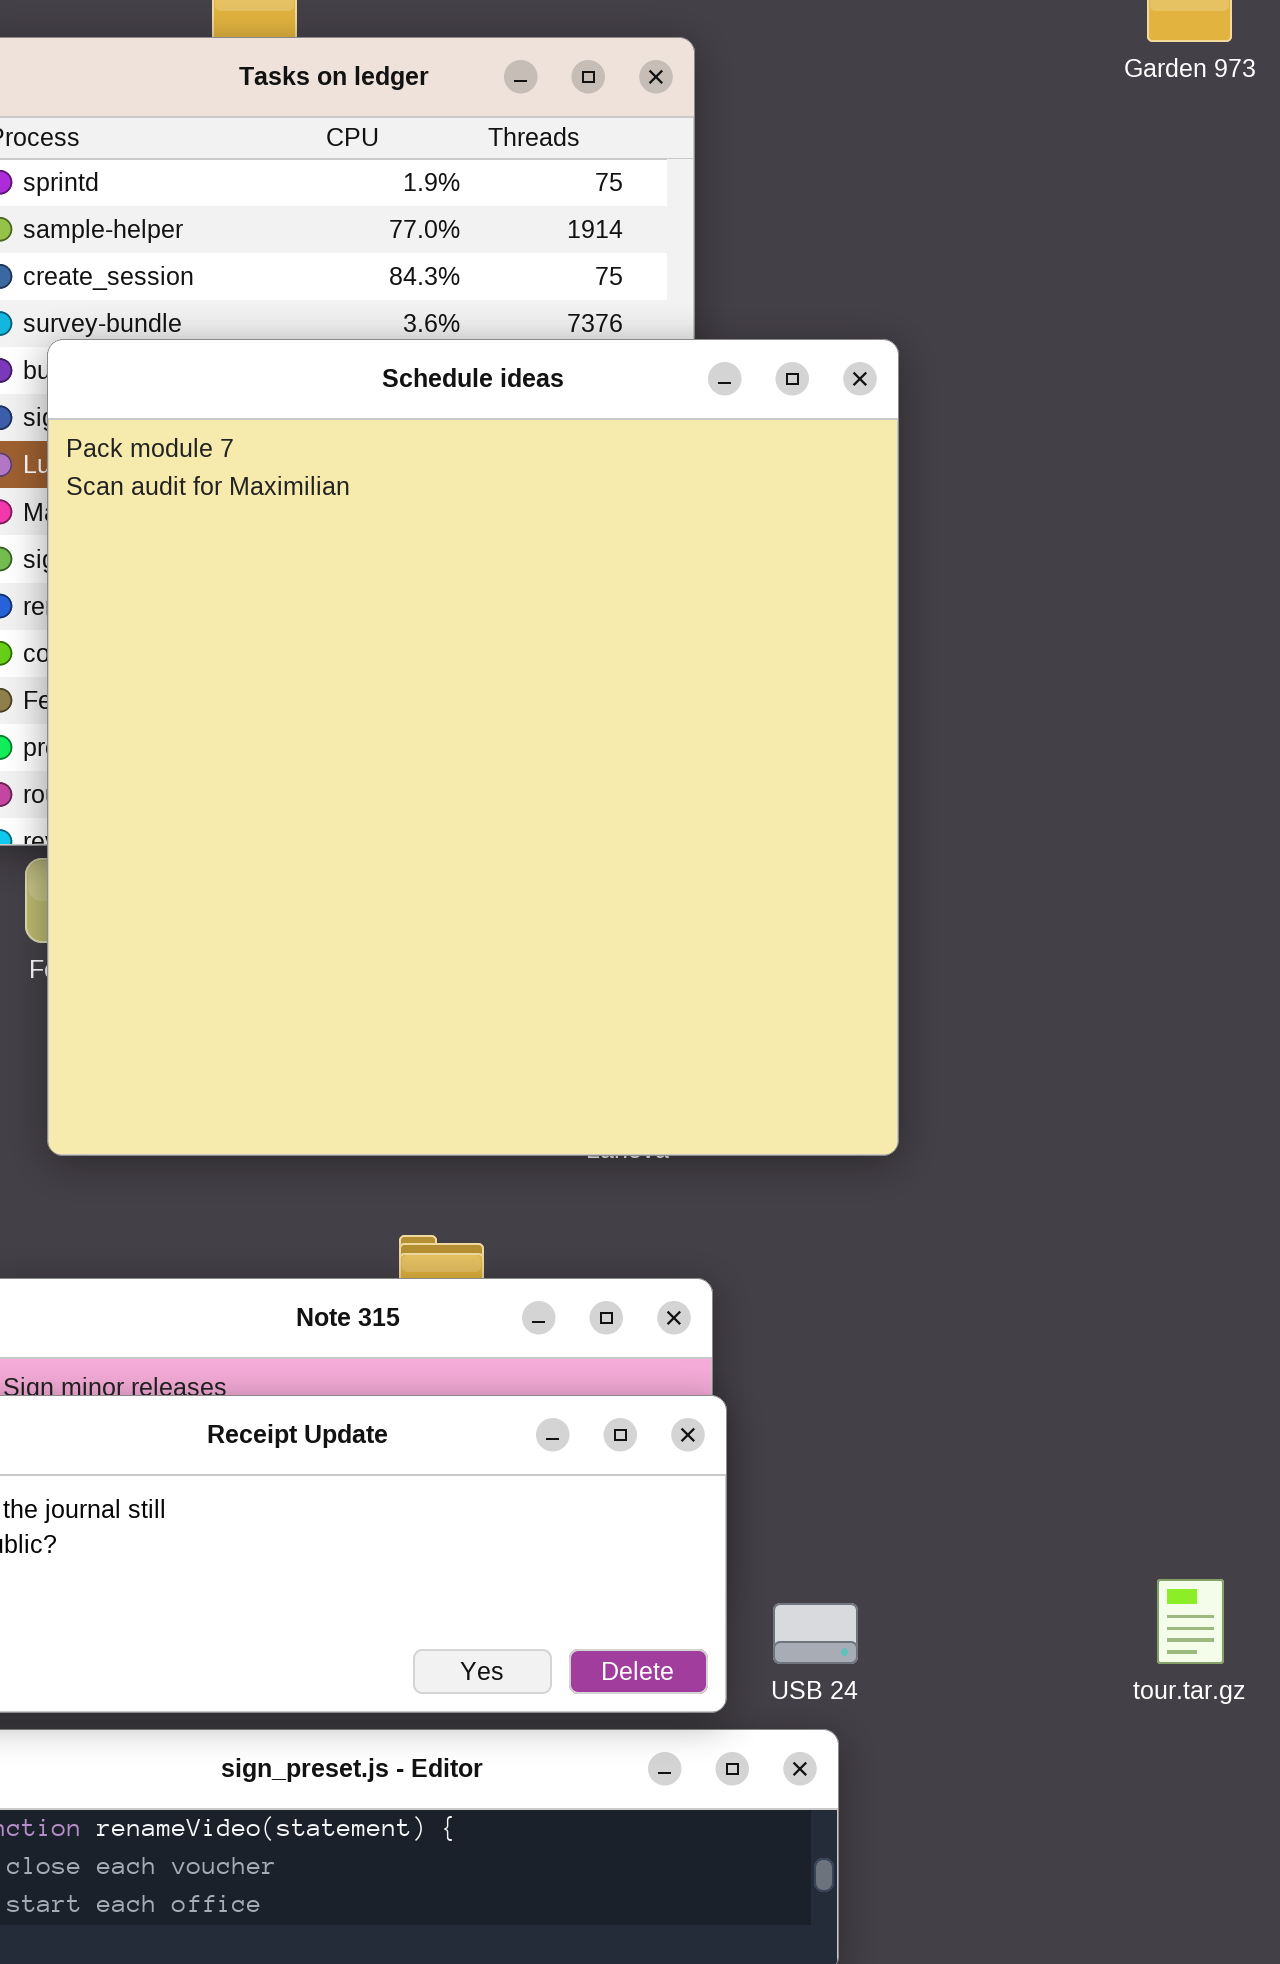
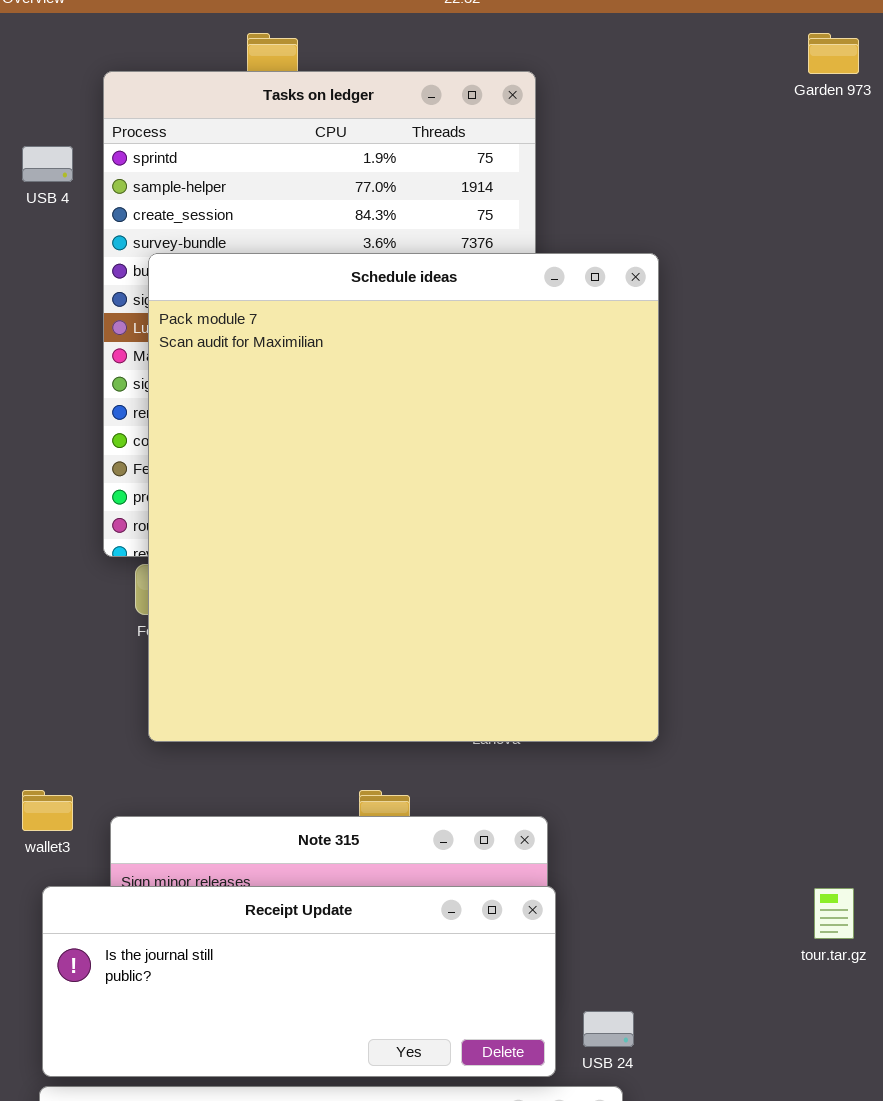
tour.tar.gz: [1157,1579,1224,1664] -> [814,888,854,939], moved

